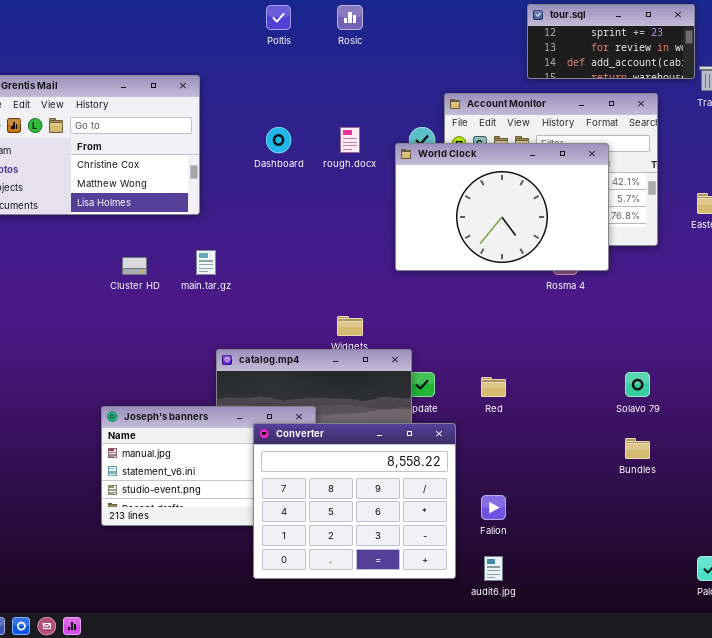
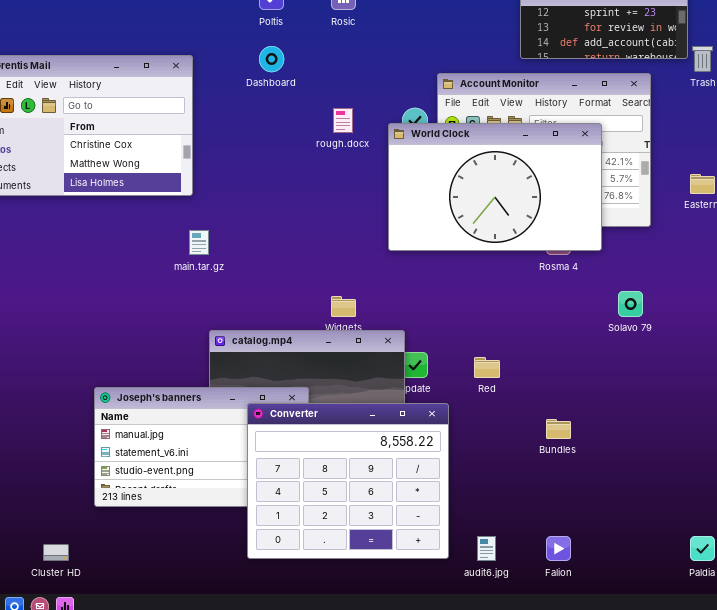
Dashboard: [266,127,291,153] -> [259,46,284,72], moved
Cluster HD: [122,257,147,275] -> [43,544,69,561], moved
Solavo 79: [625,372,650,397] -> [618,291,643,317], moved
Bundles: [625,438,650,459] -> [546,419,571,439], moved
Falion: [481,495,506,520] -> [546,536,571,561], moved

